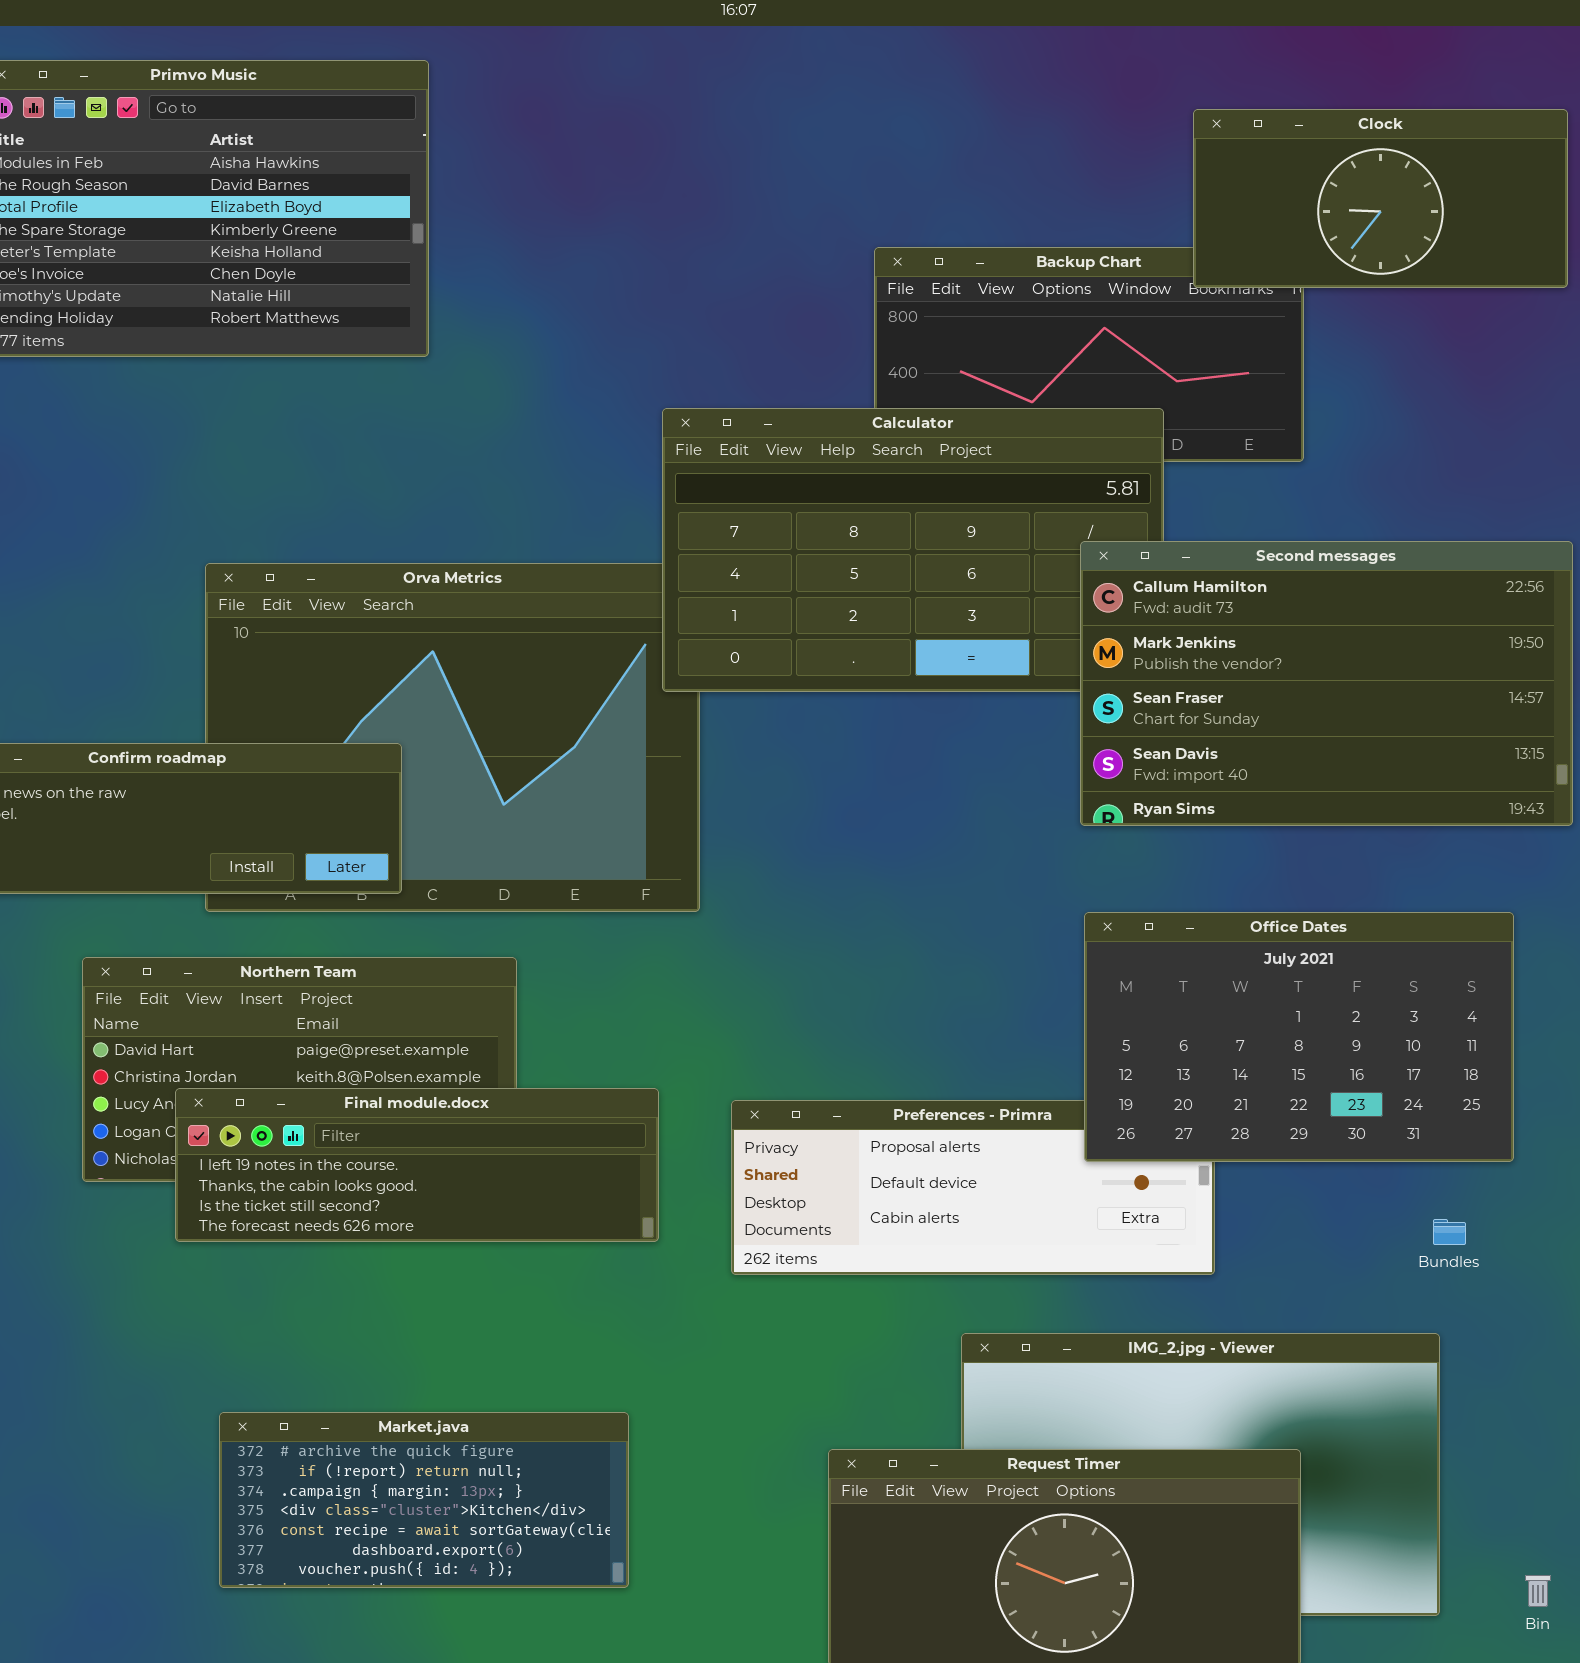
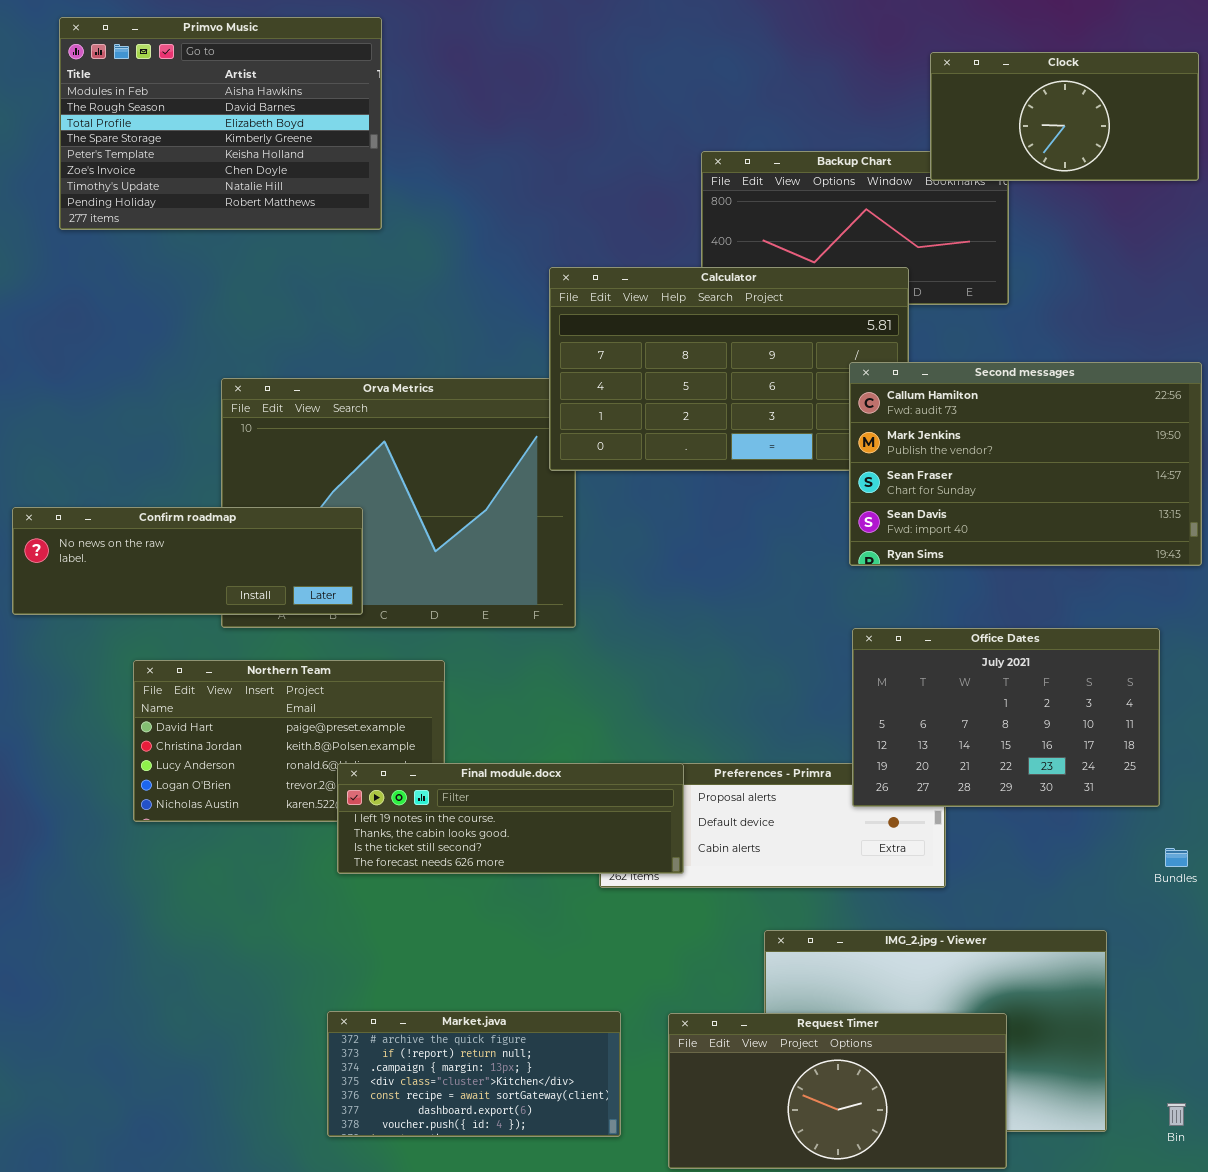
Final module.docx: [175,1088,659,1242] -> [337,763,684,874], moved
Bundles: [1433,1219,1466,1245] -> [1165,848,1188,867], moved
Market.java: [219,1412,629,1588] -> [327,1011,621,1137], moved

